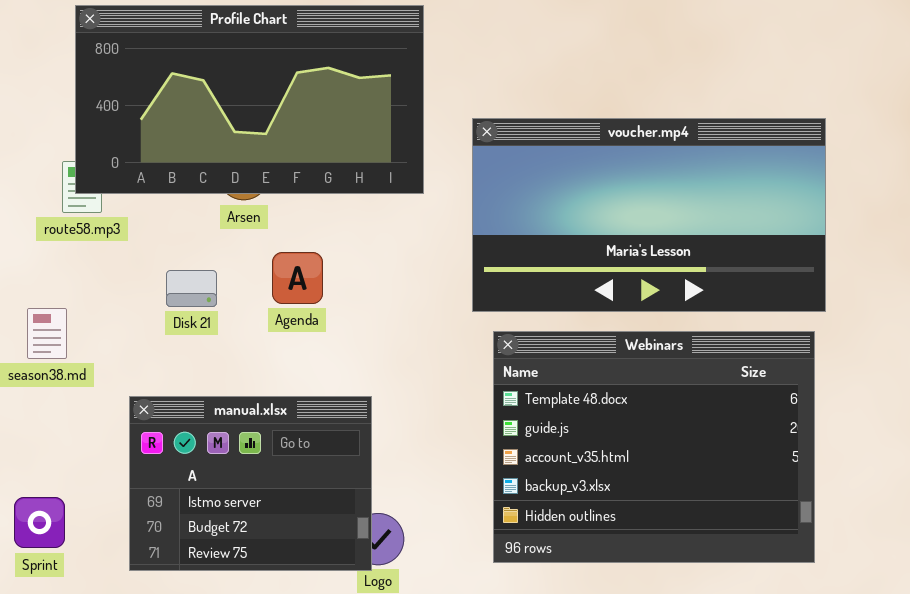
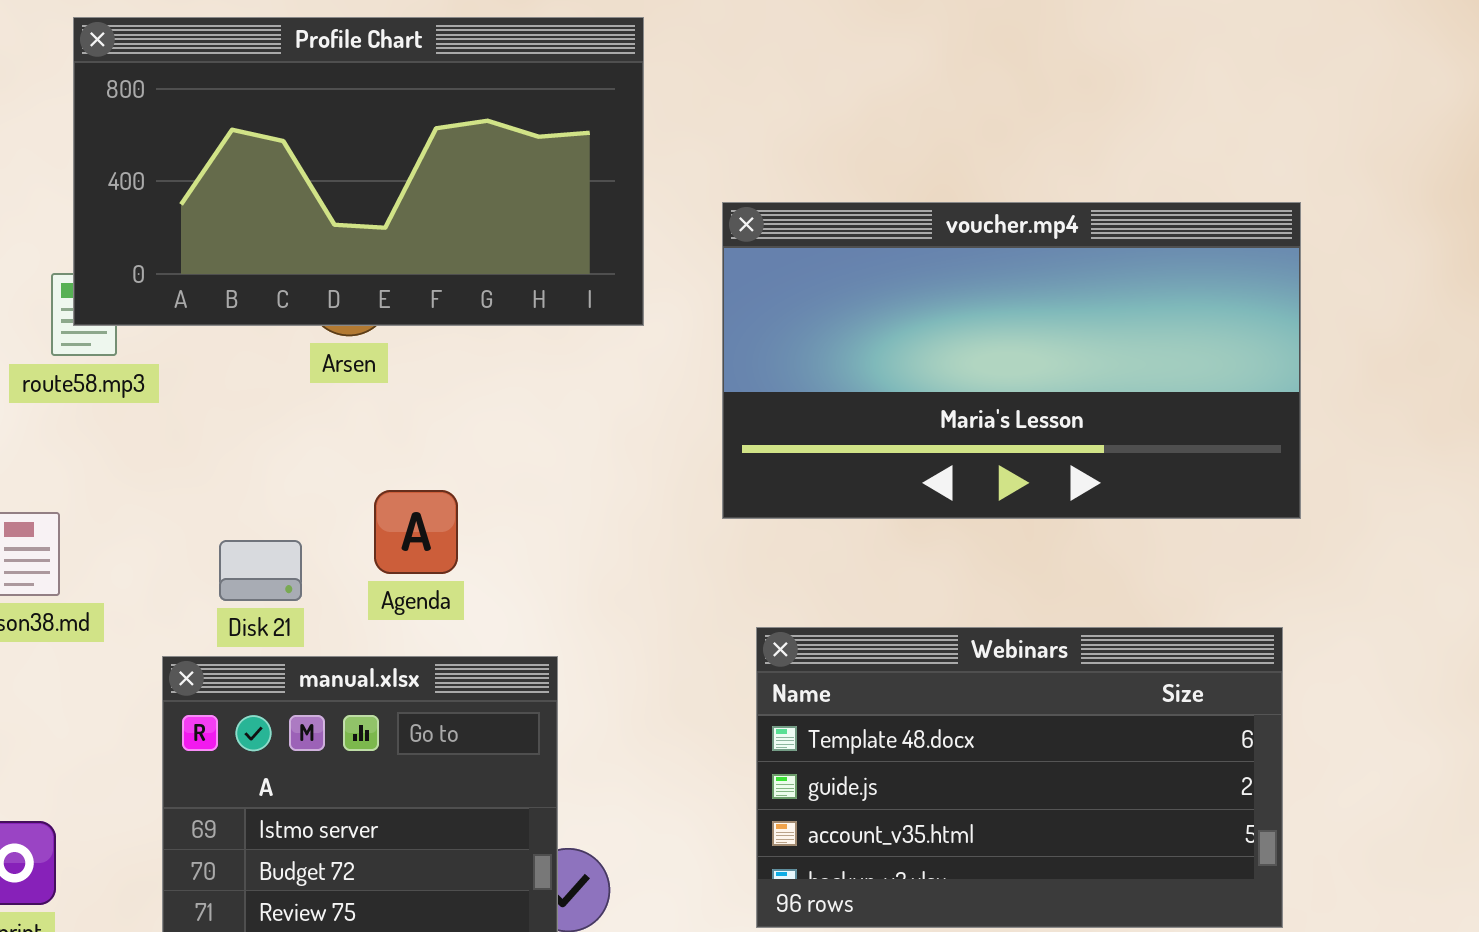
Agenda: [272,252,323,304] -> [374,490,458,574], moved
Disk 21: [166,270,217,307] -> [219,540,302,601], moved
Webinars: [493,331,815,563] -> [756,627,1283,928], resized

